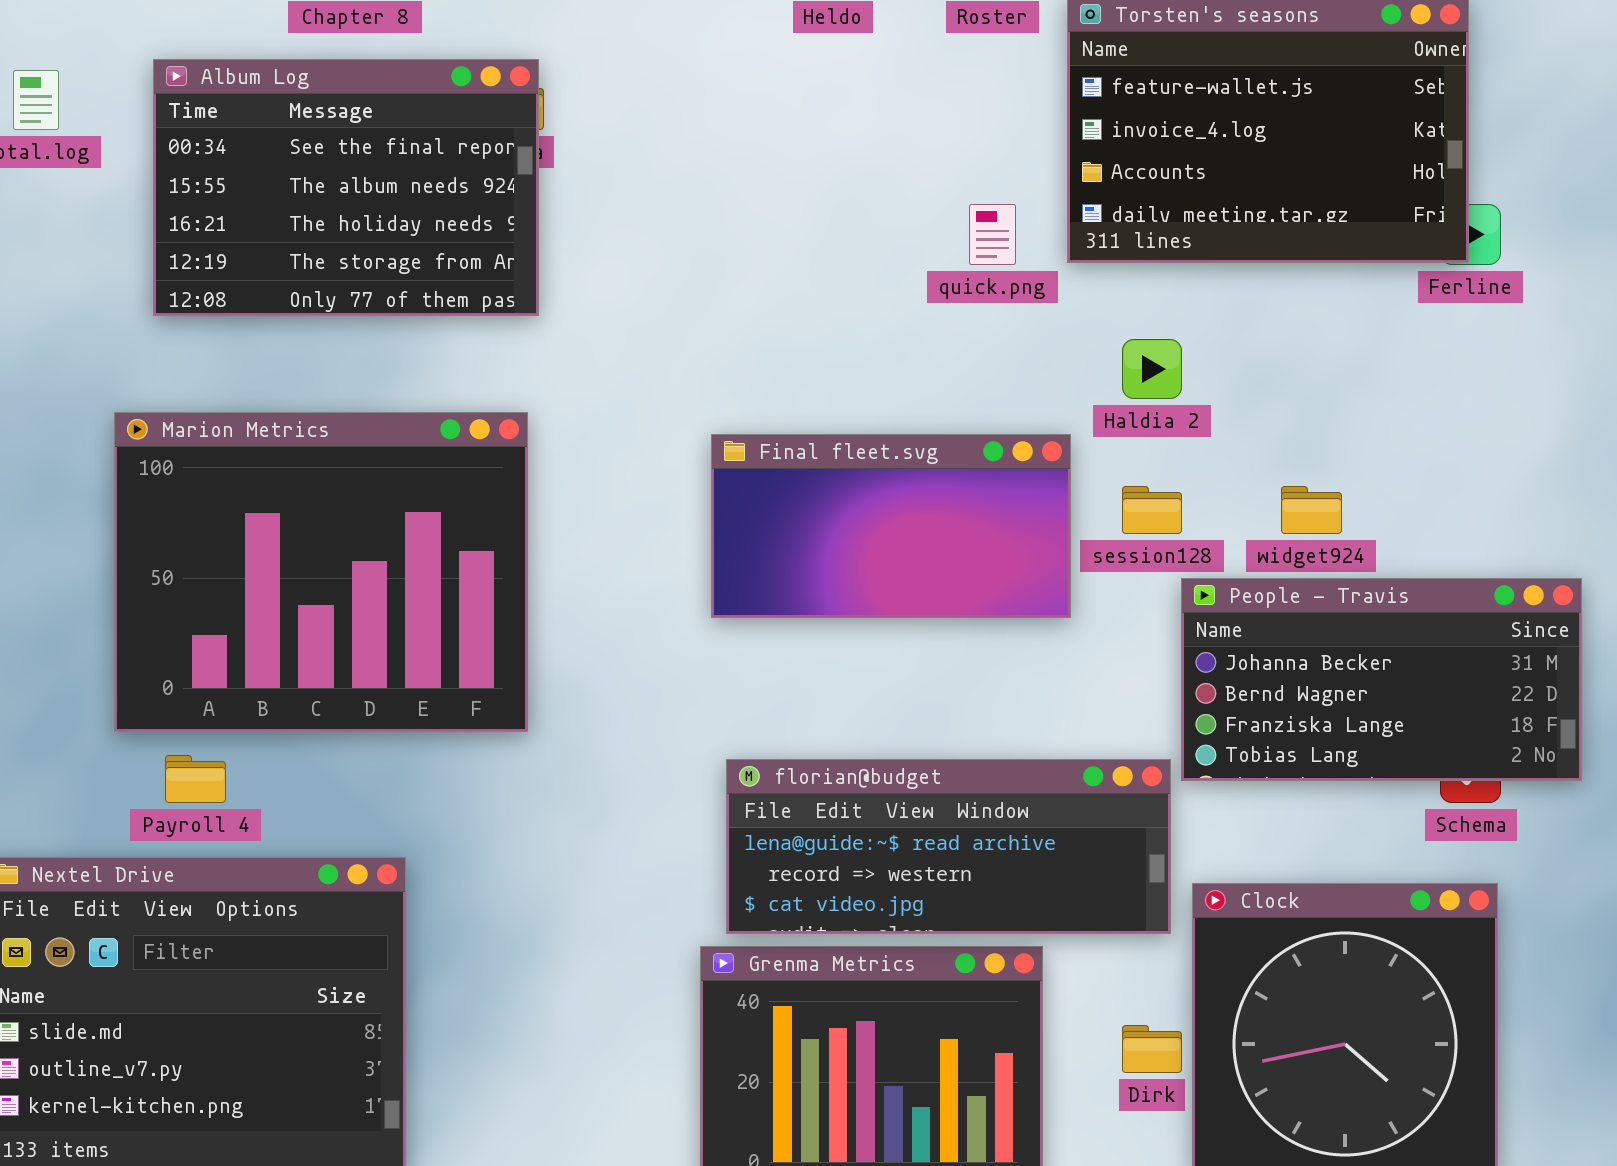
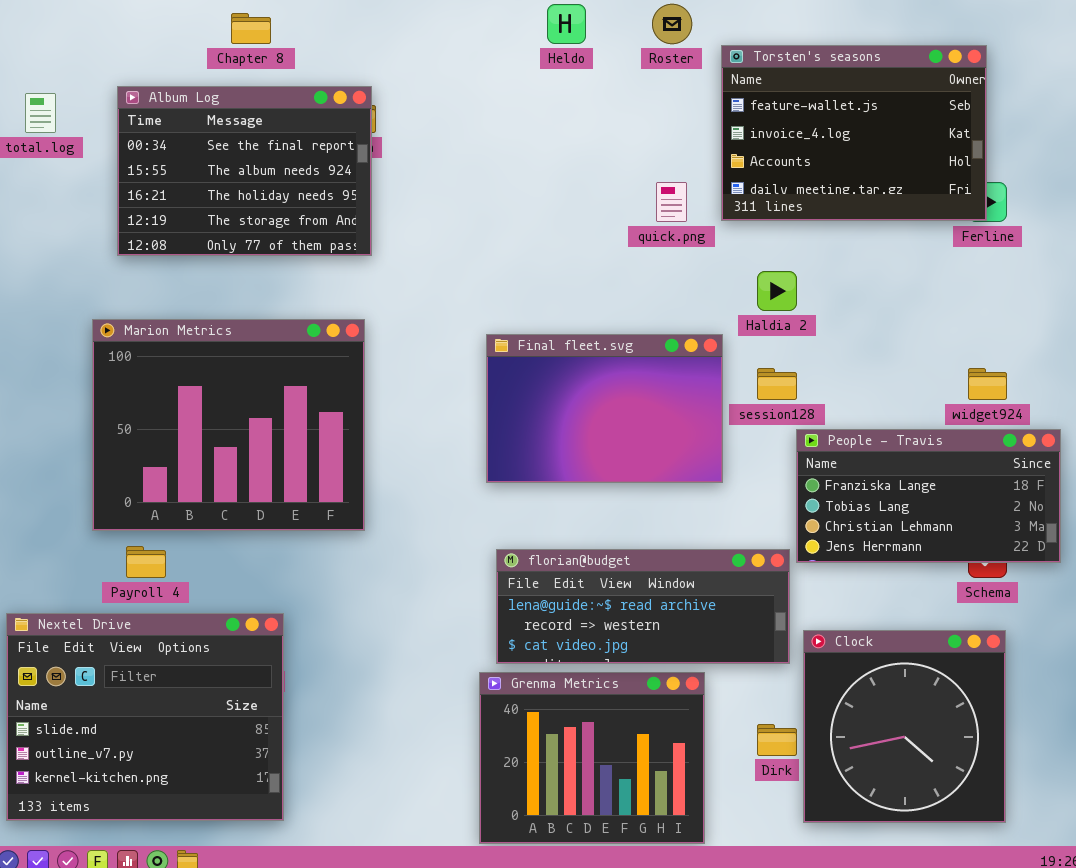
Final fleet.svg: [711,434,1071,618] -> [486,334,723,483], resized
widget924: [1281,486,1342,534] -> [968,368,1007,400], moved
People - Travis: [1181,578,1582,781] -> [796,429,1061,563], scrolled down 2 rows

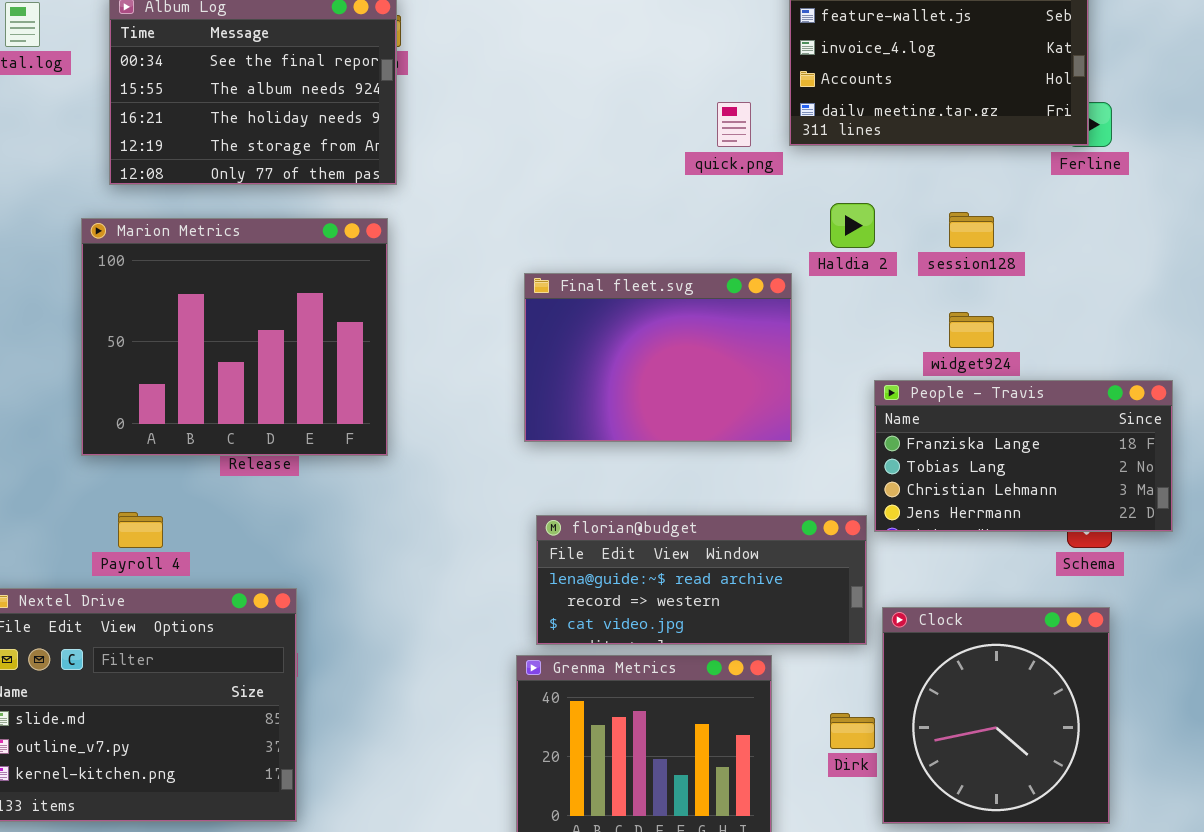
Marion Metrics: [92,319,365,531] -> [81,218,388,456], moved
session128: [757,368,797,400] -> [949,212,994,248], moved
widget924: [968,368,1007,400] -> [949,312,994,348], moved

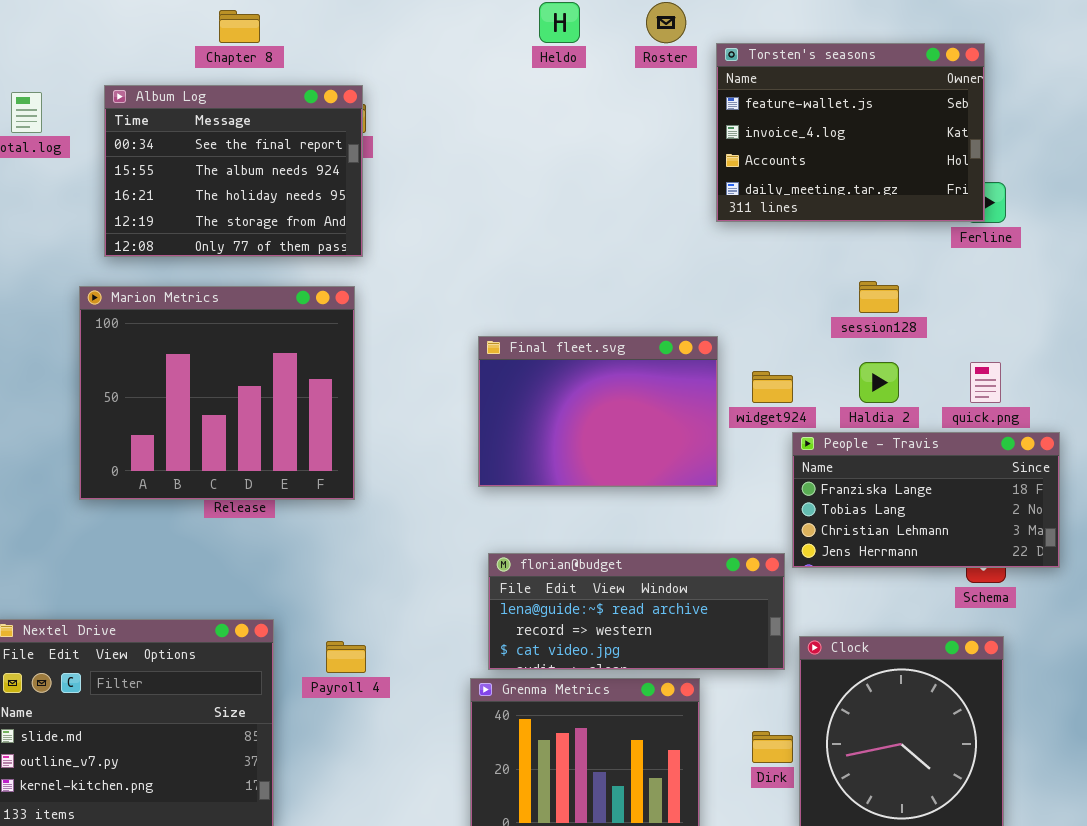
quick.png: [717,102,751,147] -> [970,362,1001,403], moved
Haldia 2: [830,203,875,248] -> [859,362,899,403], moved
widget924: [949,312,994,348] -> [752,371,793,403], moved
Payroll 4: [118,512,163,548] -> [326,641,366,673], moved

